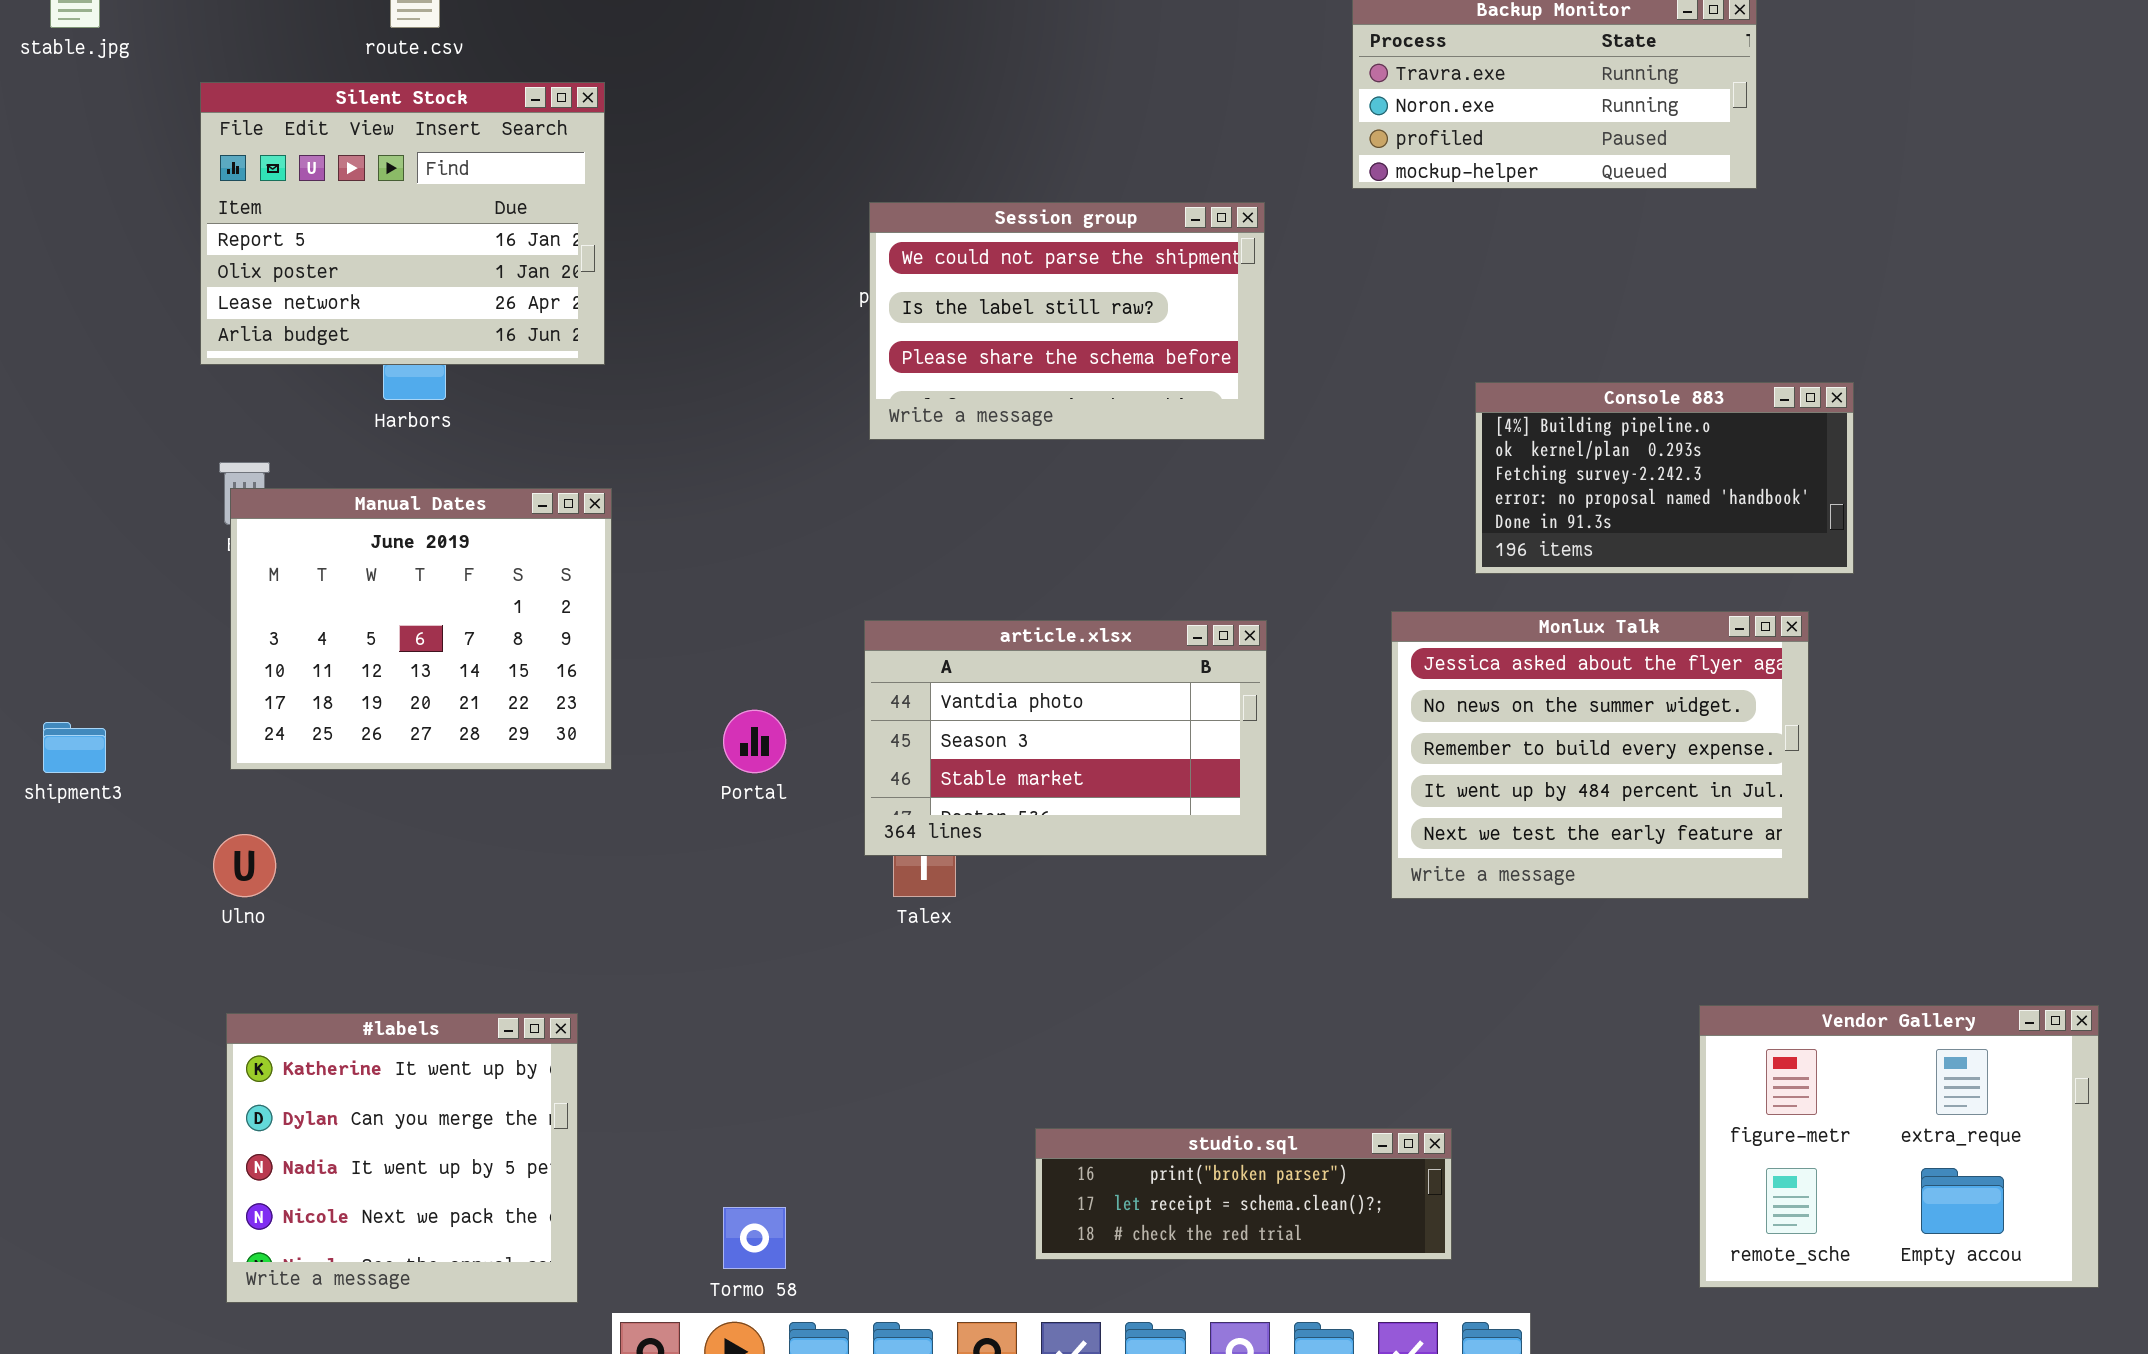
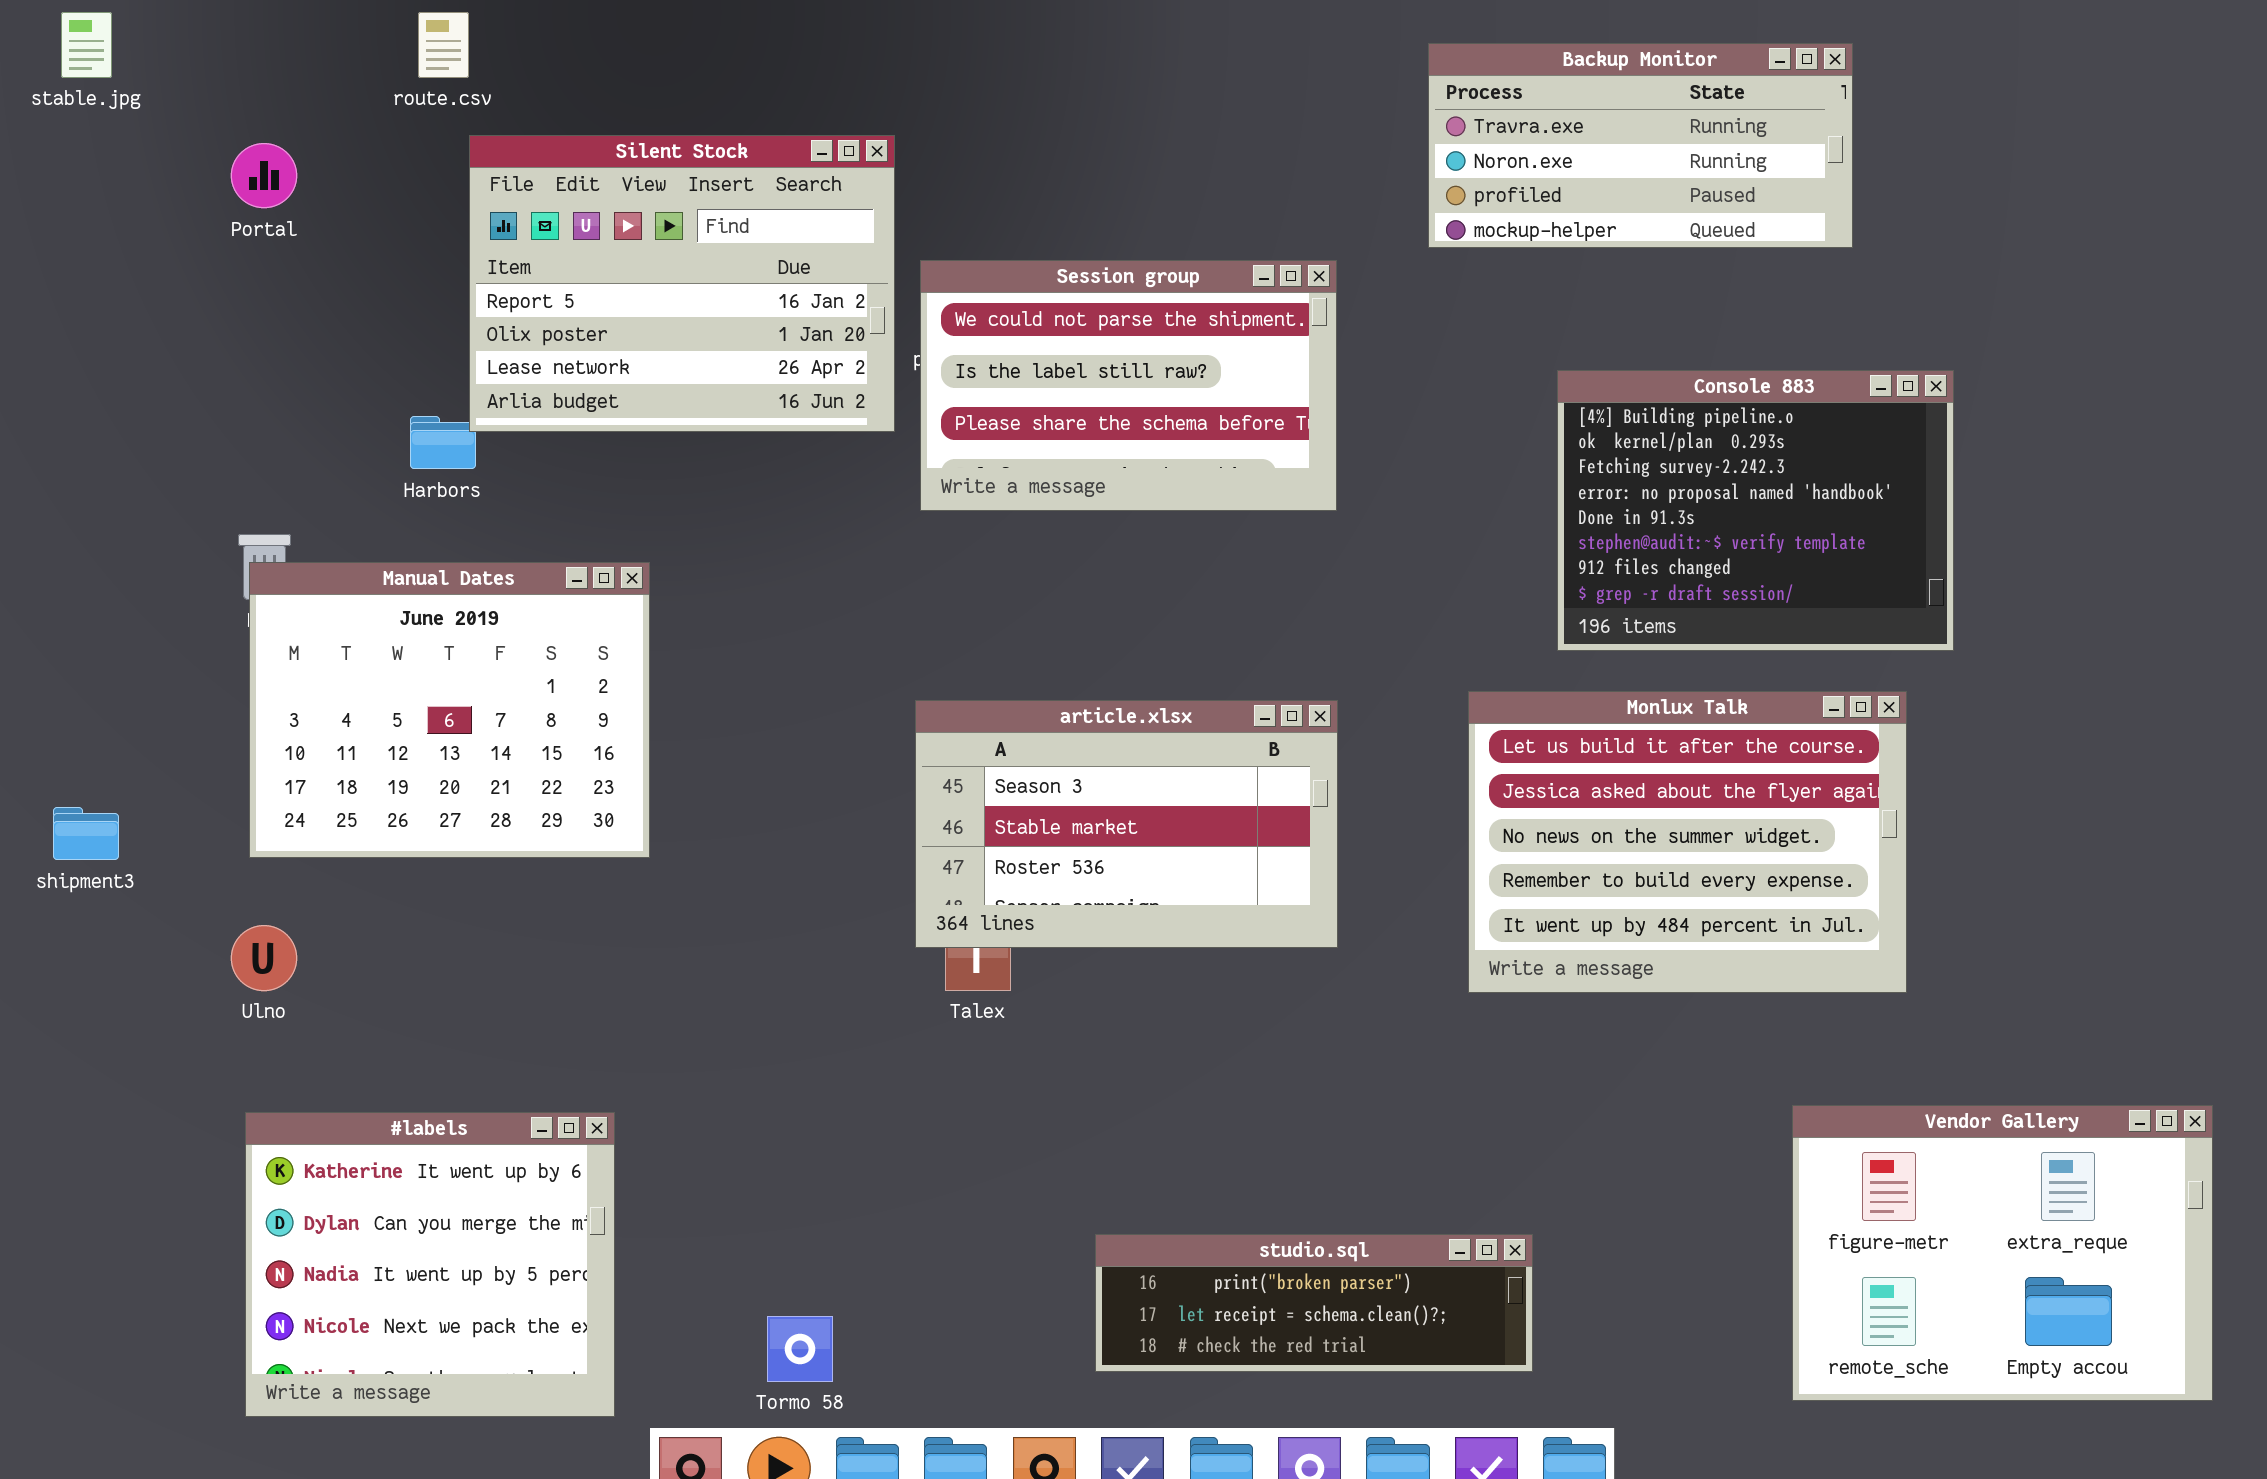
Silent Stock: [200,82,605,365] -> [469,135,895,432], moved
Console 883: [1475,382,1854,574] -> [1557,370,1954,651], resized
Monlux Talk: [1391,611,1809,899] -> [1468,691,1907,993], scrolled up 1 row
article.xlsx: [864,620,1267,856] -> [915,700,1338,948], scrolled down 1 row
Portal: [723,710,786,773] -> [231,143,297,208], moved

